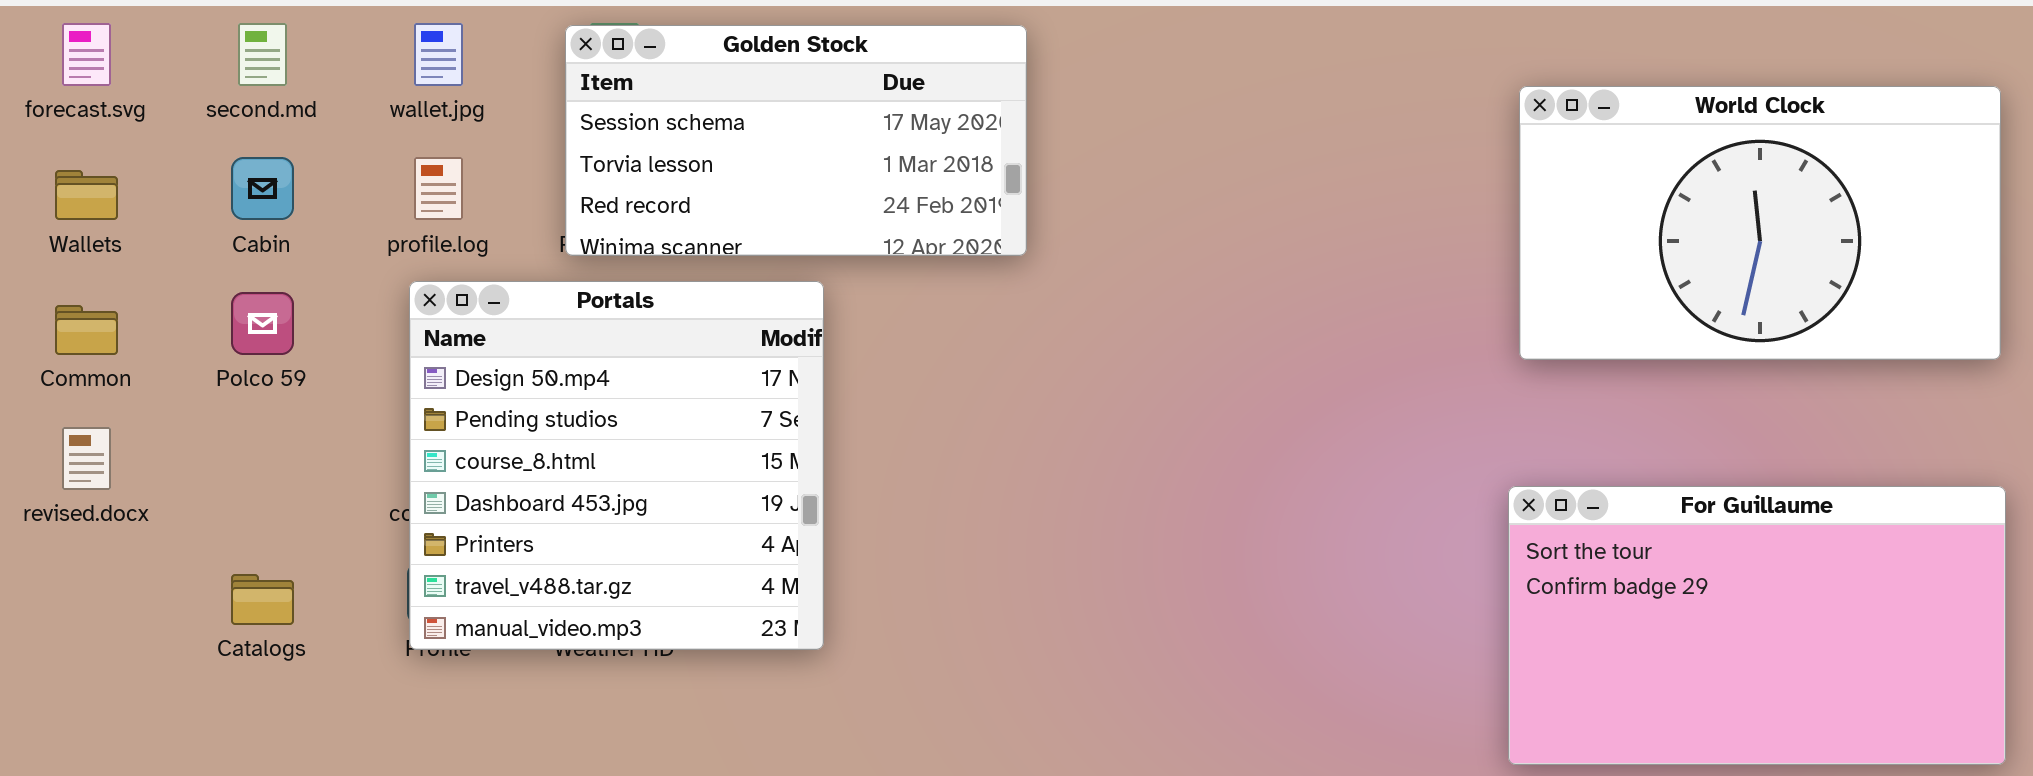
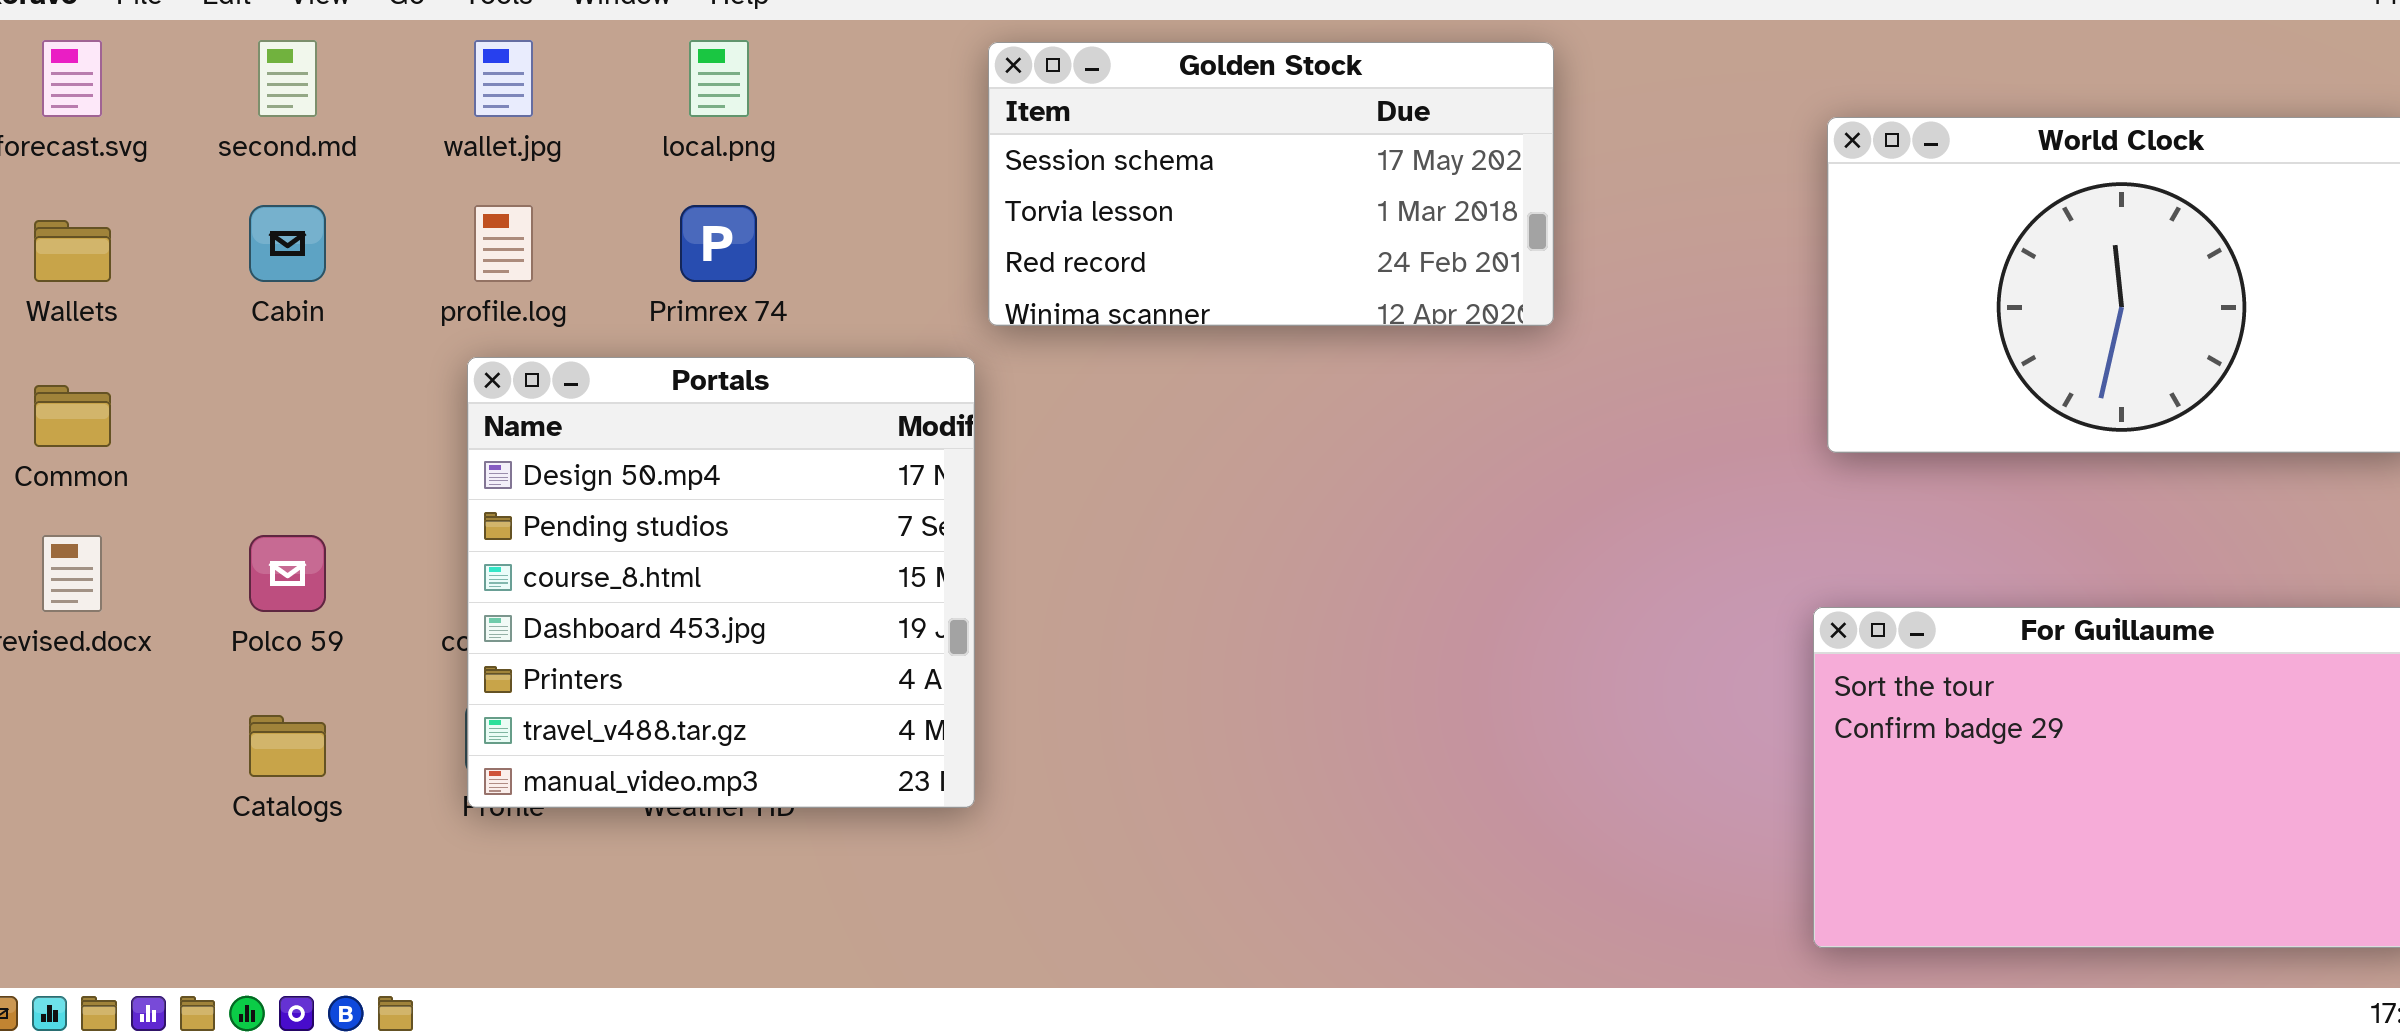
Golden Stock: [565,25,1027,256] -> [988,42,1554,326], moved
Polco 59: [231,292,294,355] -> [249,535,326,612], moved

